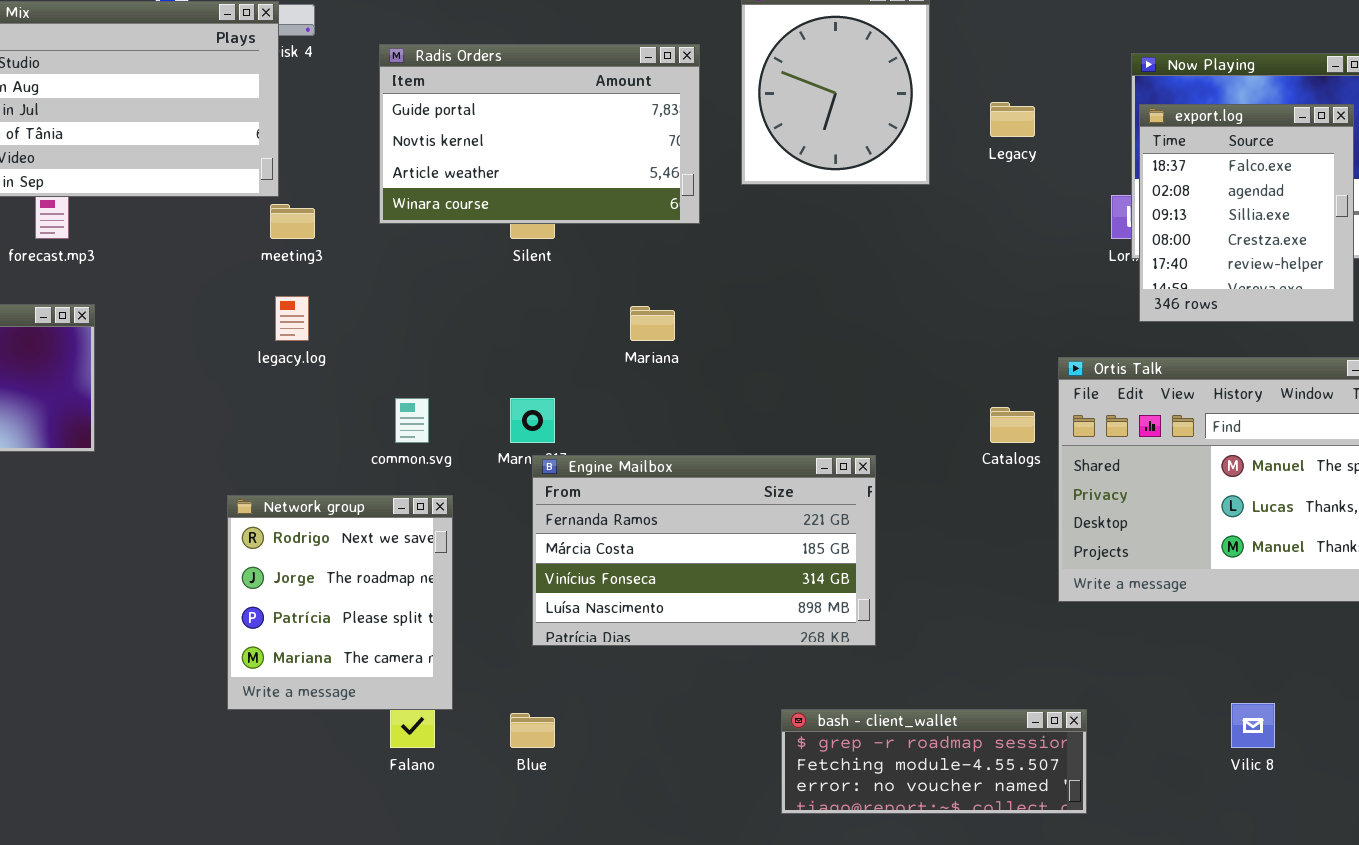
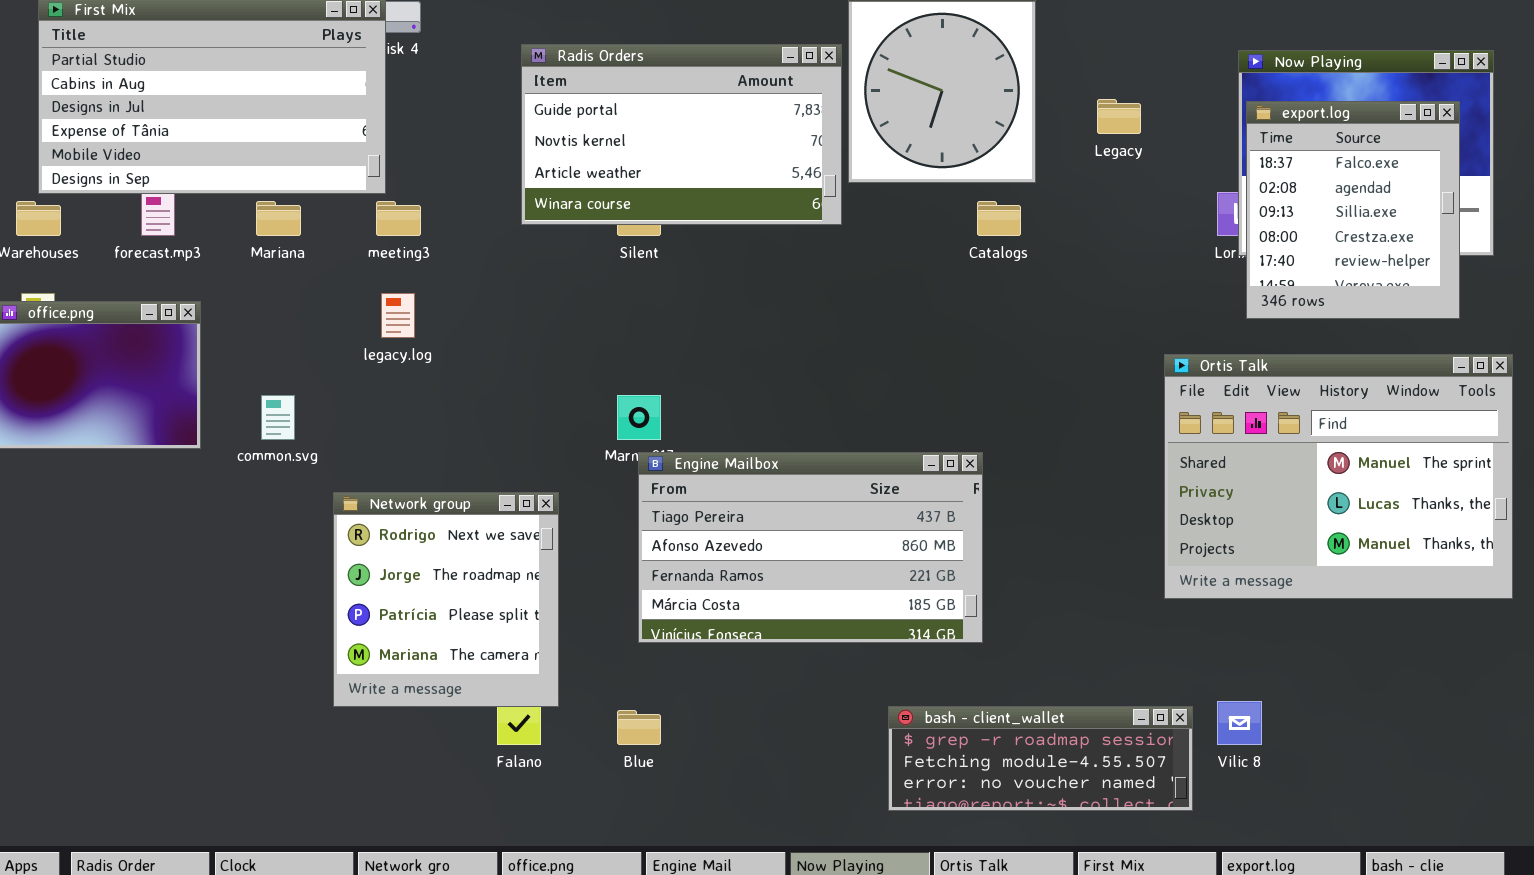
Radis Orders: [379,44,700,224] -> [521,44,842,225], moved
Mariana: [630,306,675,341] -> [256,201,301,236], moved
common.svg: [395,398,429,443] -> [261,395,295,440], moved
Catalogs: [990,407,1035,443] -> [977,201,1021,236], moved
Engine Mailbox: [532,455,876,646] -> [638,452,983,643], scrolled up 2 rows
Vilic 8: [1231,703,1275,748] -> [1217,701,1262,745], moved

